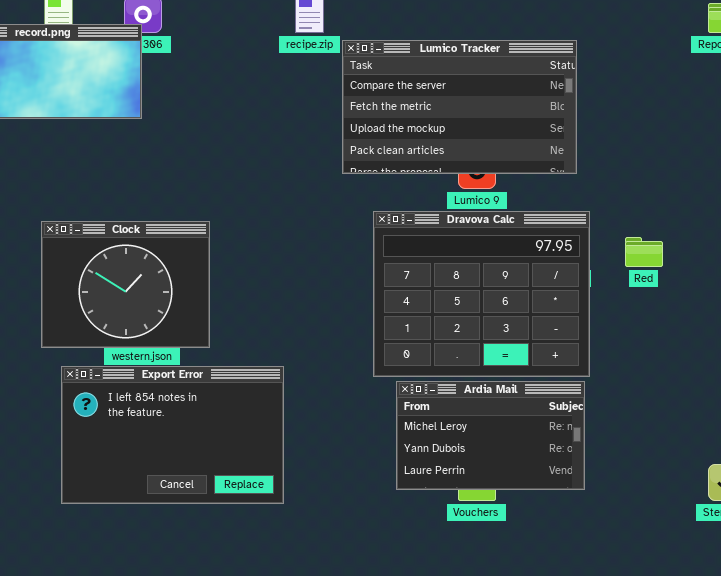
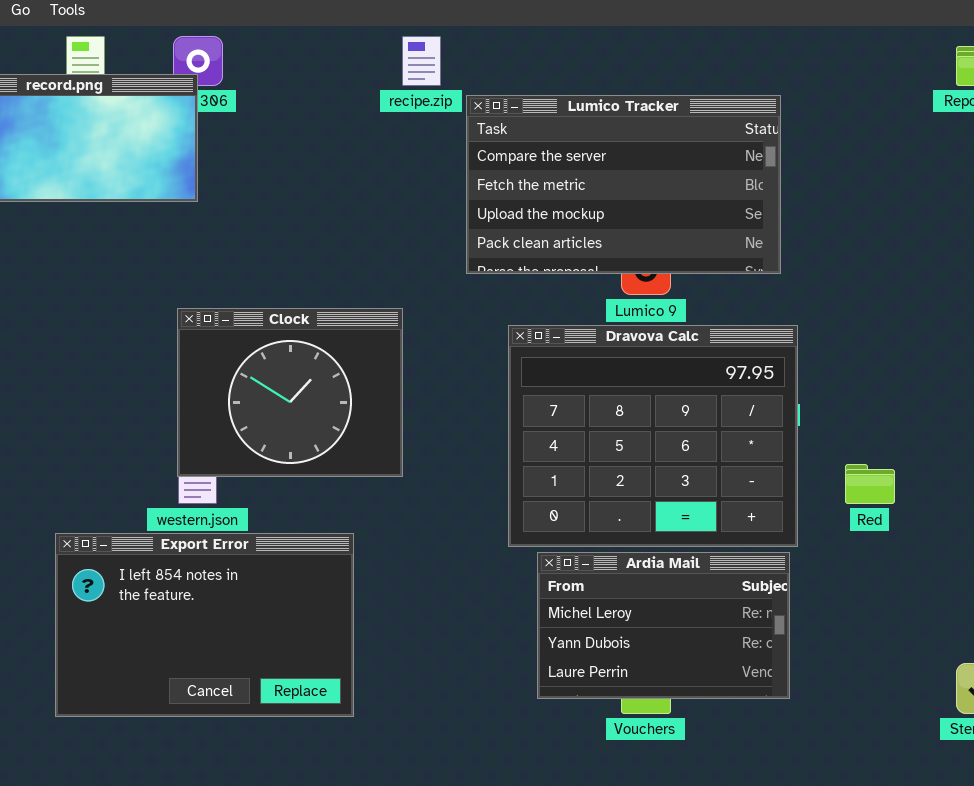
Clock: [41,221,210,348] -> [177,308,403,477], moved
Red: [625,237,663,267] -> [845,464,895,504], moved
Export Error: [61,366,284,504] -> [55,533,354,717], moved

